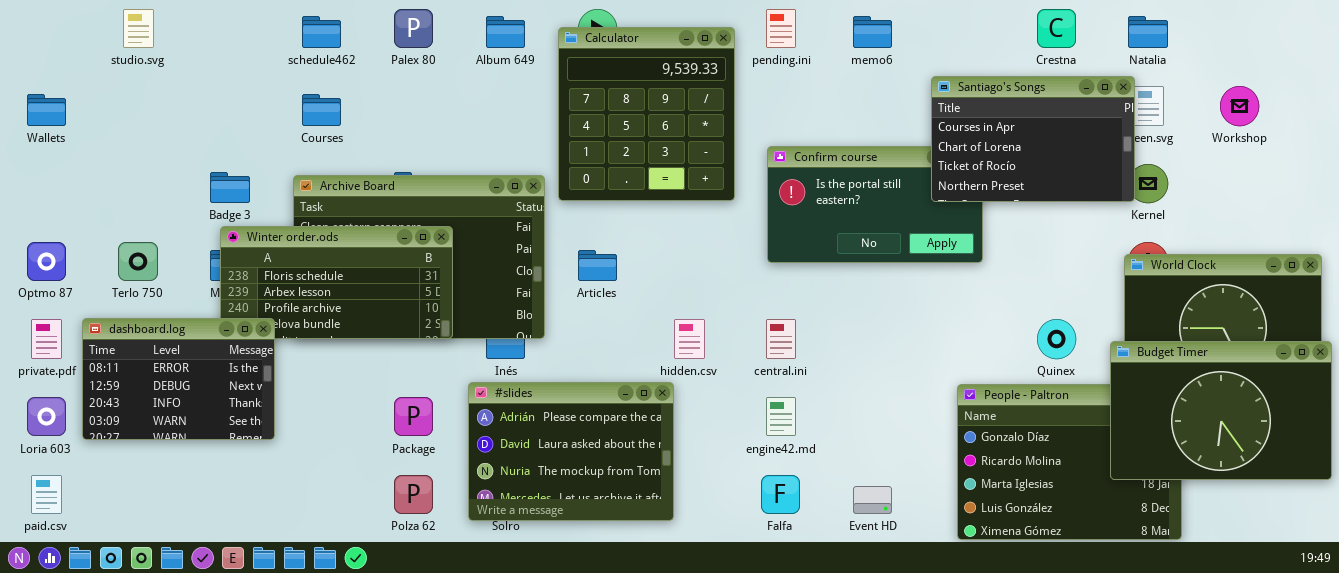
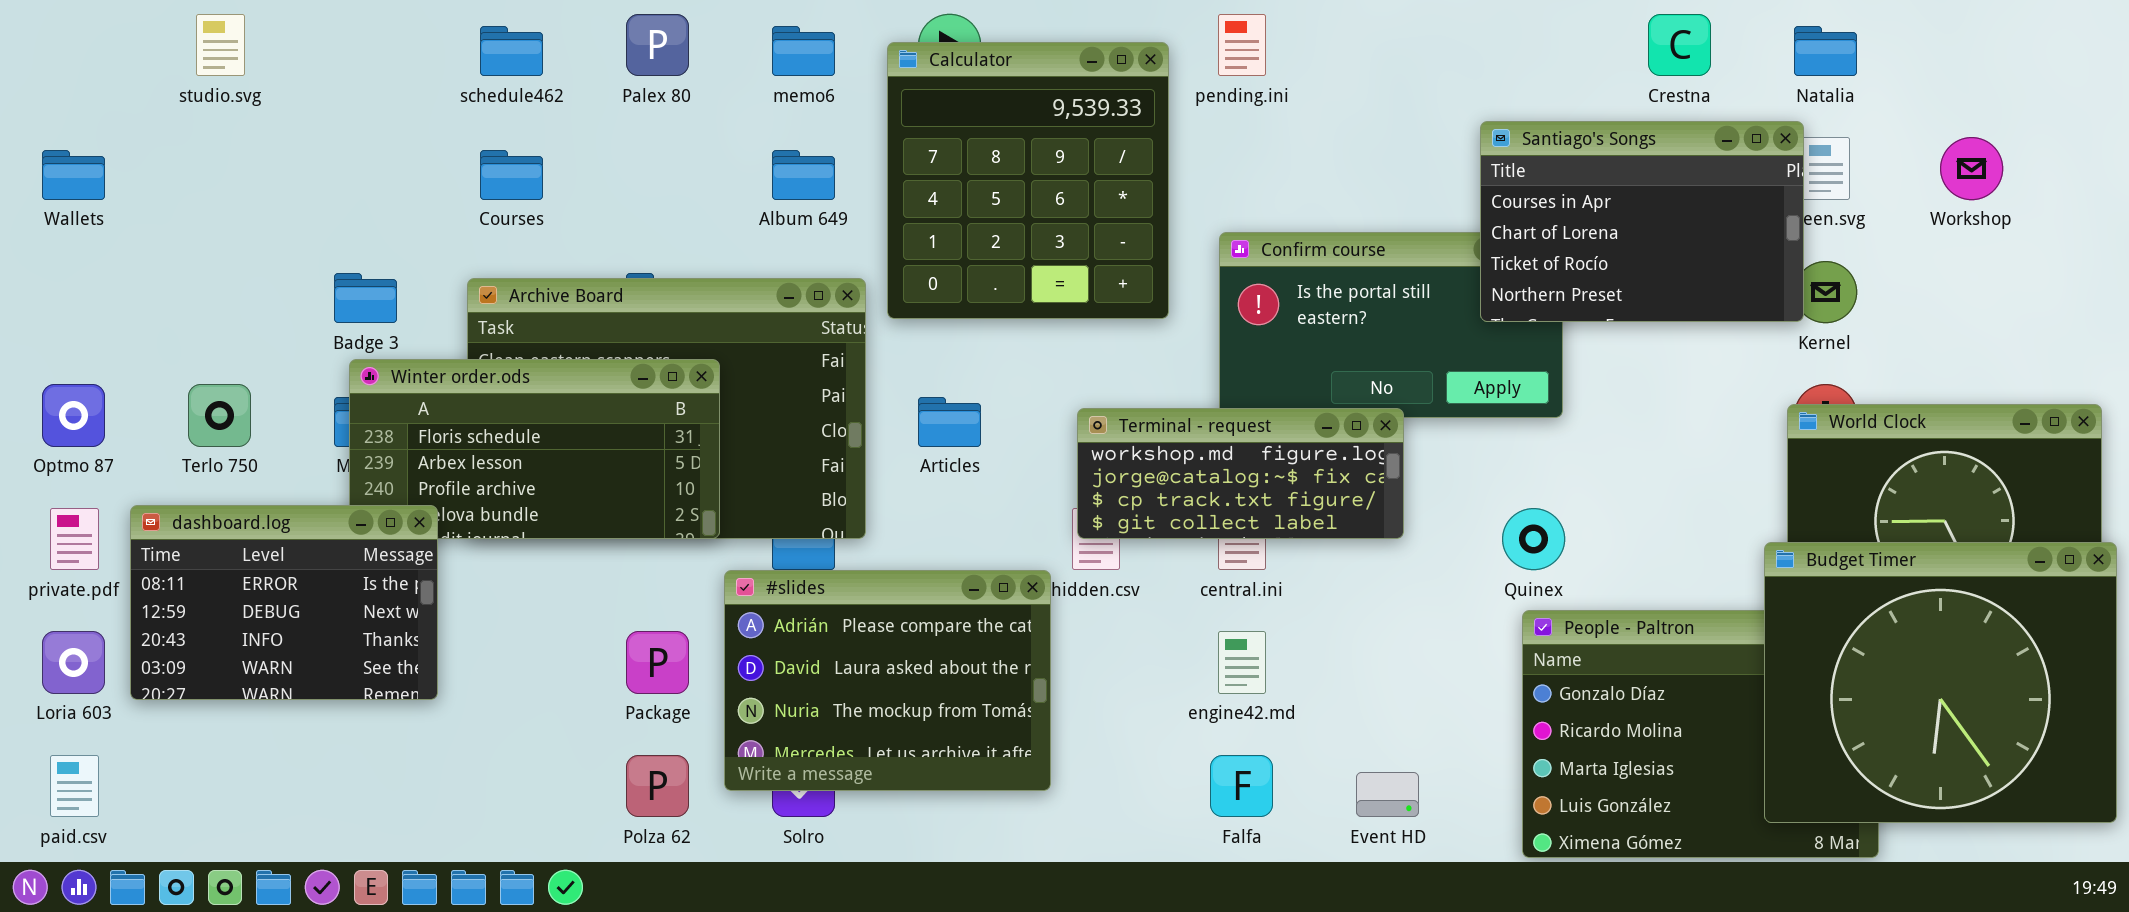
Album 649: [486,16,525,48] -> [772,150,835,200], moved
memo6: [853,16,892,48] -> [772,26,835,76], moved
Terminal - request: none -> [1077,408,1404,539], opened
Quinex: [1037,319,1076,359] -> [1502,508,1565,570], moved
Budget Timer: [1110,341,1332,480] -> [1764,542,2117,823], resized
#slides: [468,382,674,521] -> [724,570,1051,791], moved

